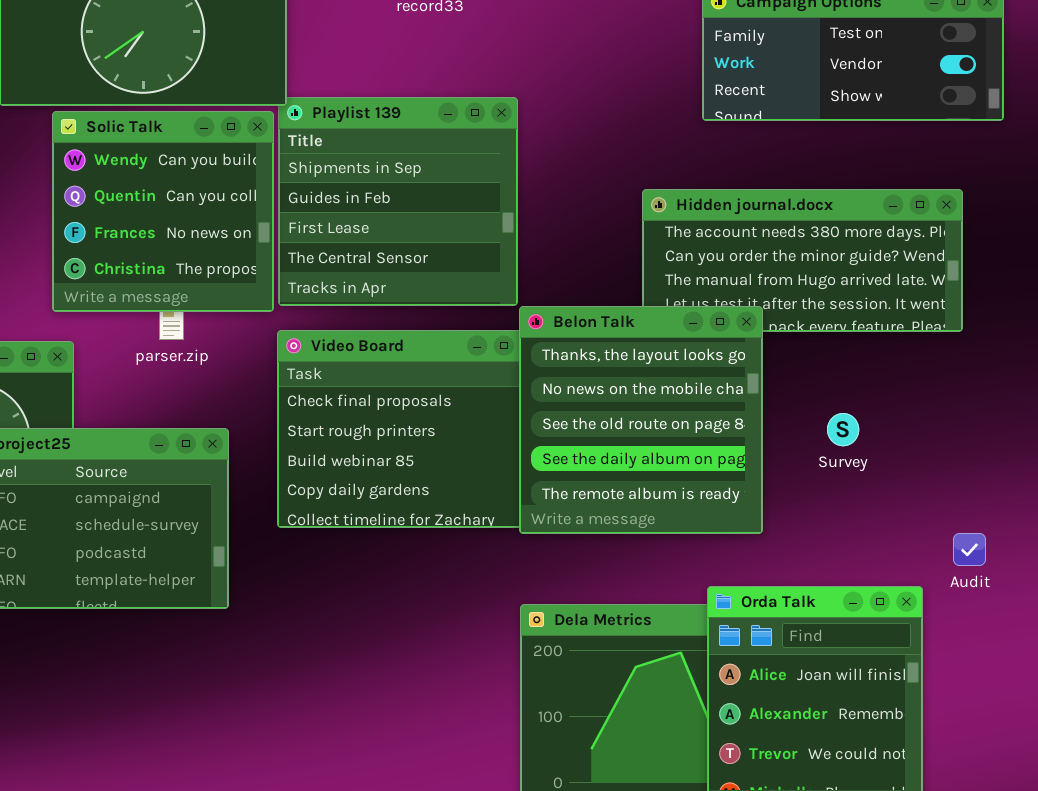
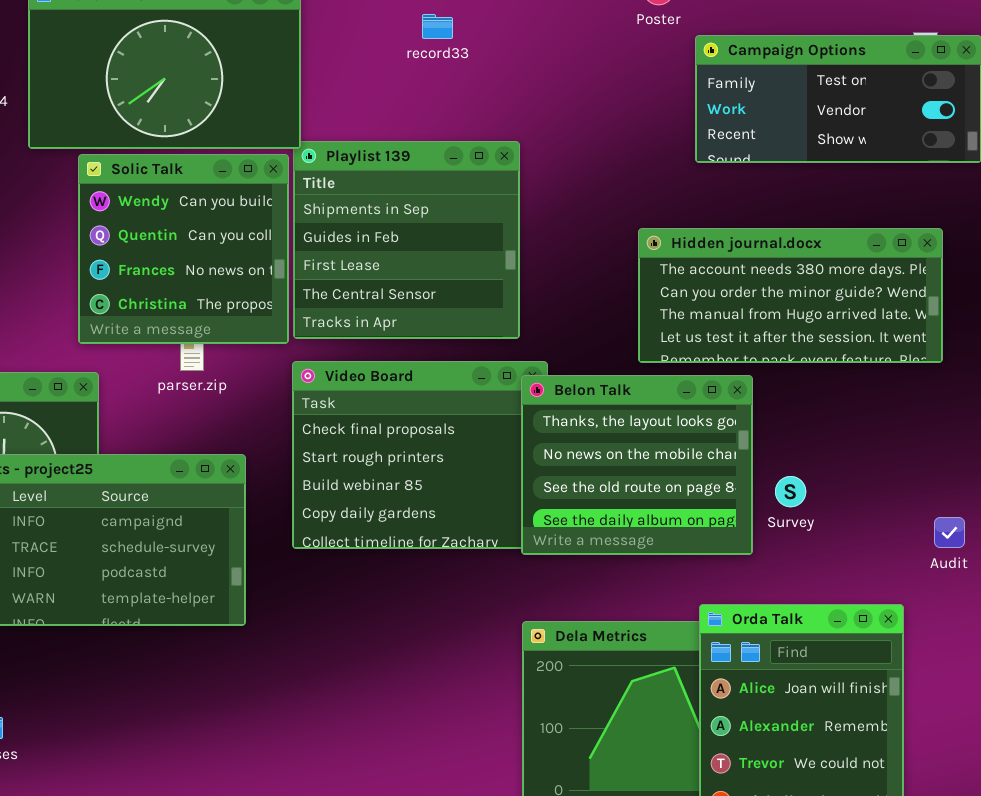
Belon Talk: [519,306,763,534] -> [521,375,753,555], resized
Survey: [827,413,859,446] -> [775,476,806,507], moved
Audit: [953,533,986,566] -> [934,517,965,548], moved

